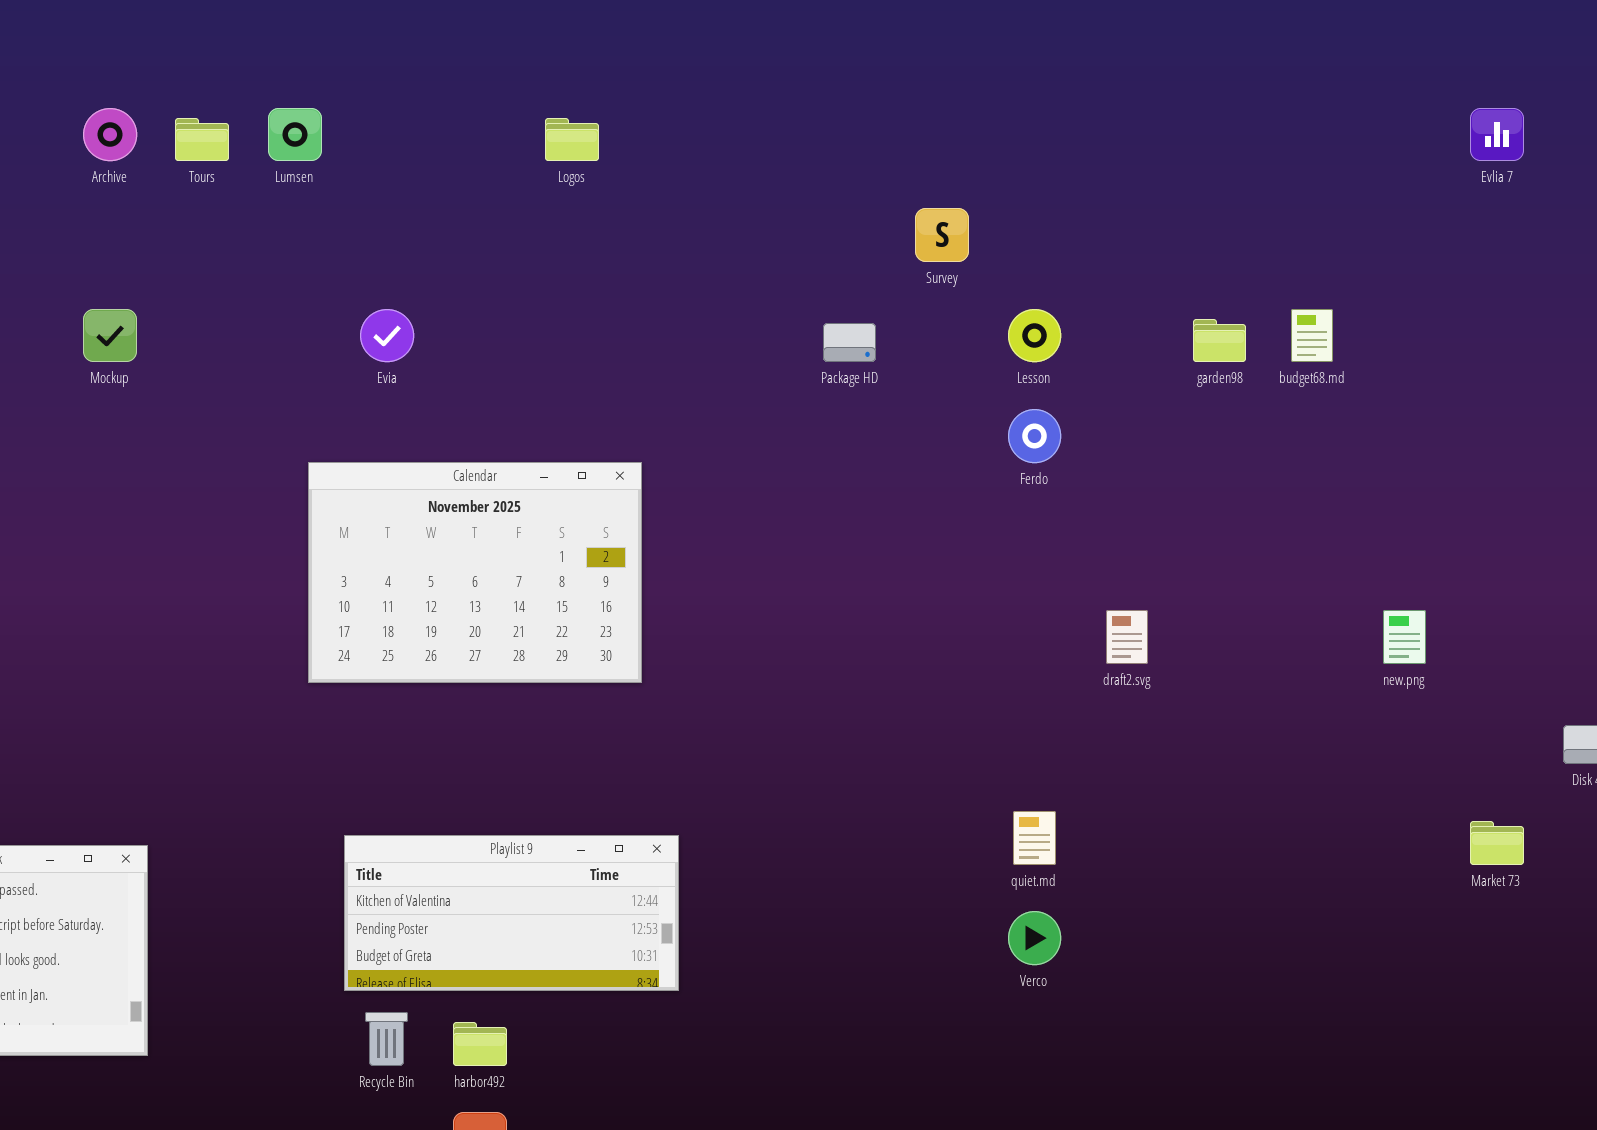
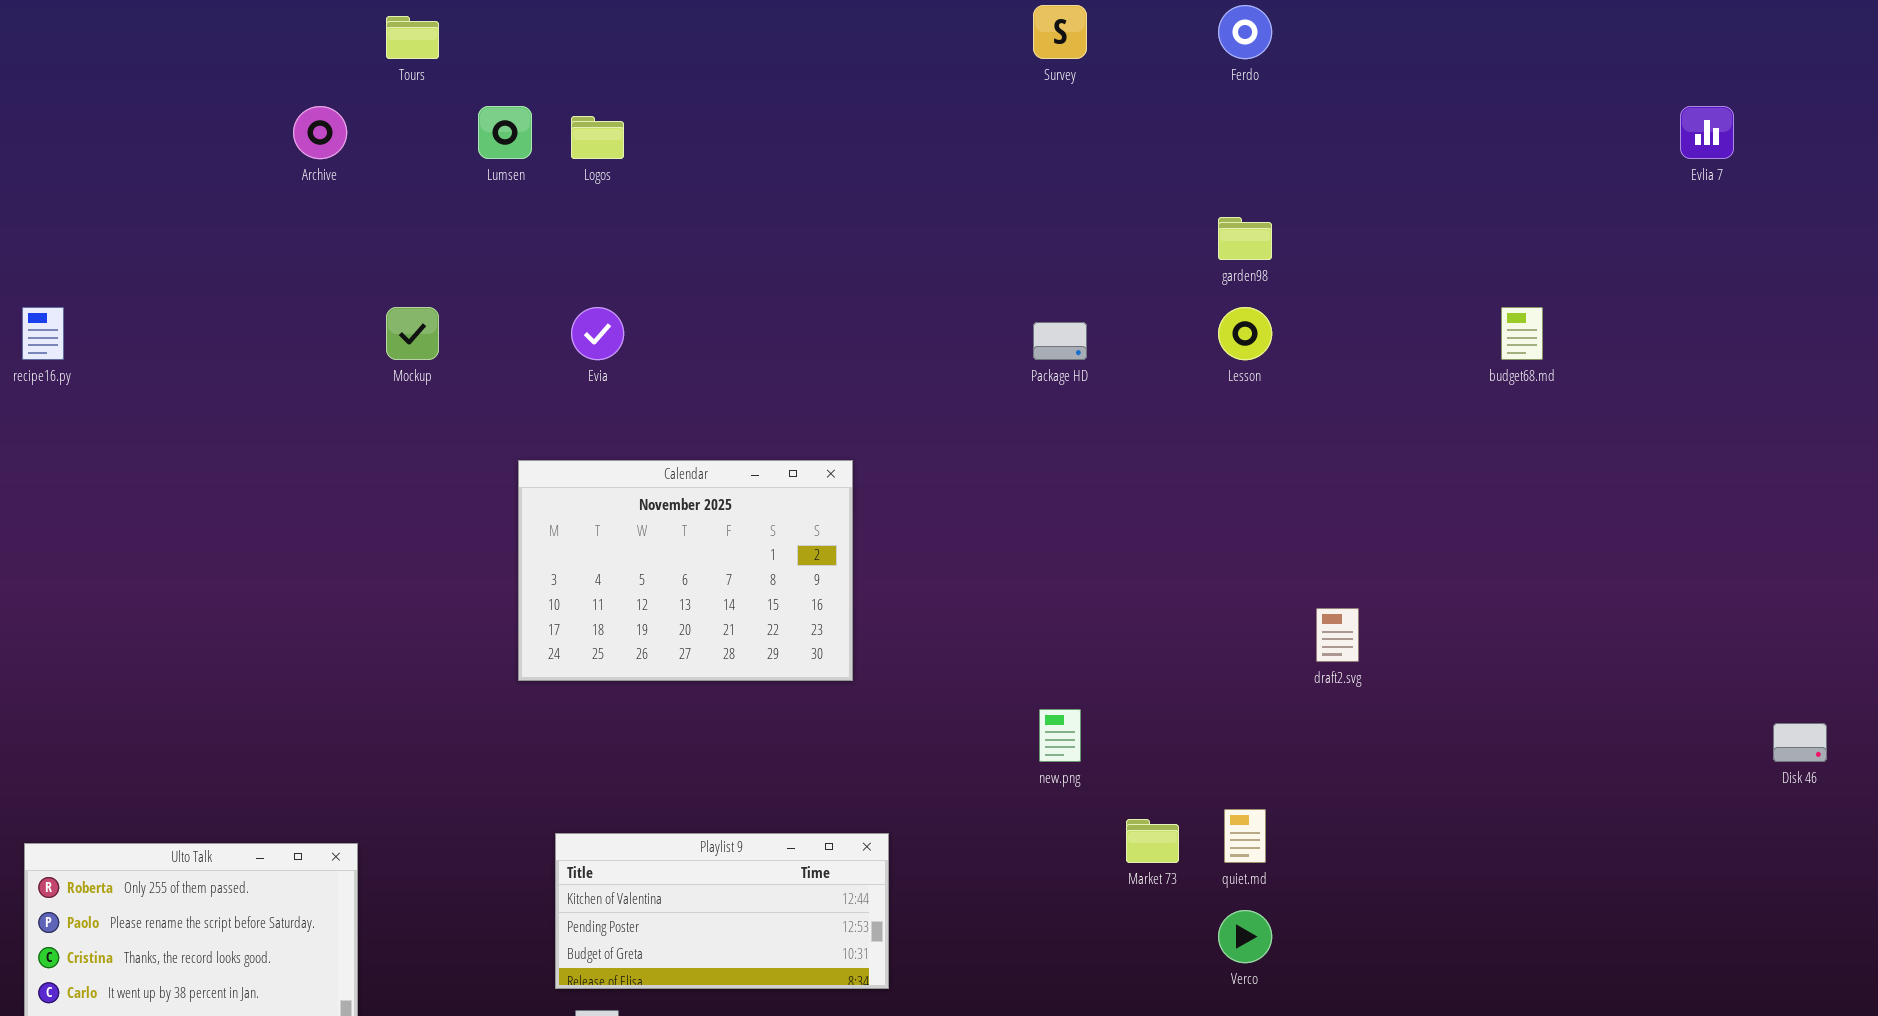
Tours: [175,118,229,161] -> [386,16,439,59], moved
Logos: [545,118,599,161] -> [571,116,624,159], moved
Survey: [915,208,969,262] -> [1033,5,1087,59], moved
Mockup: [83,309,137,362] -> [386,307,439,360], moved
garden98: [1193,319,1246,362] -> [1218,217,1272,260], moved
Ferdo: [1008,409,1061,463] -> [1218,5,1272,59], moved
new.png: [1383,610,1426,664] -> [1039,709,1081,762], moved
Market 73: [1470,821,1524,865] -> [1126,819,1179,863], moved

